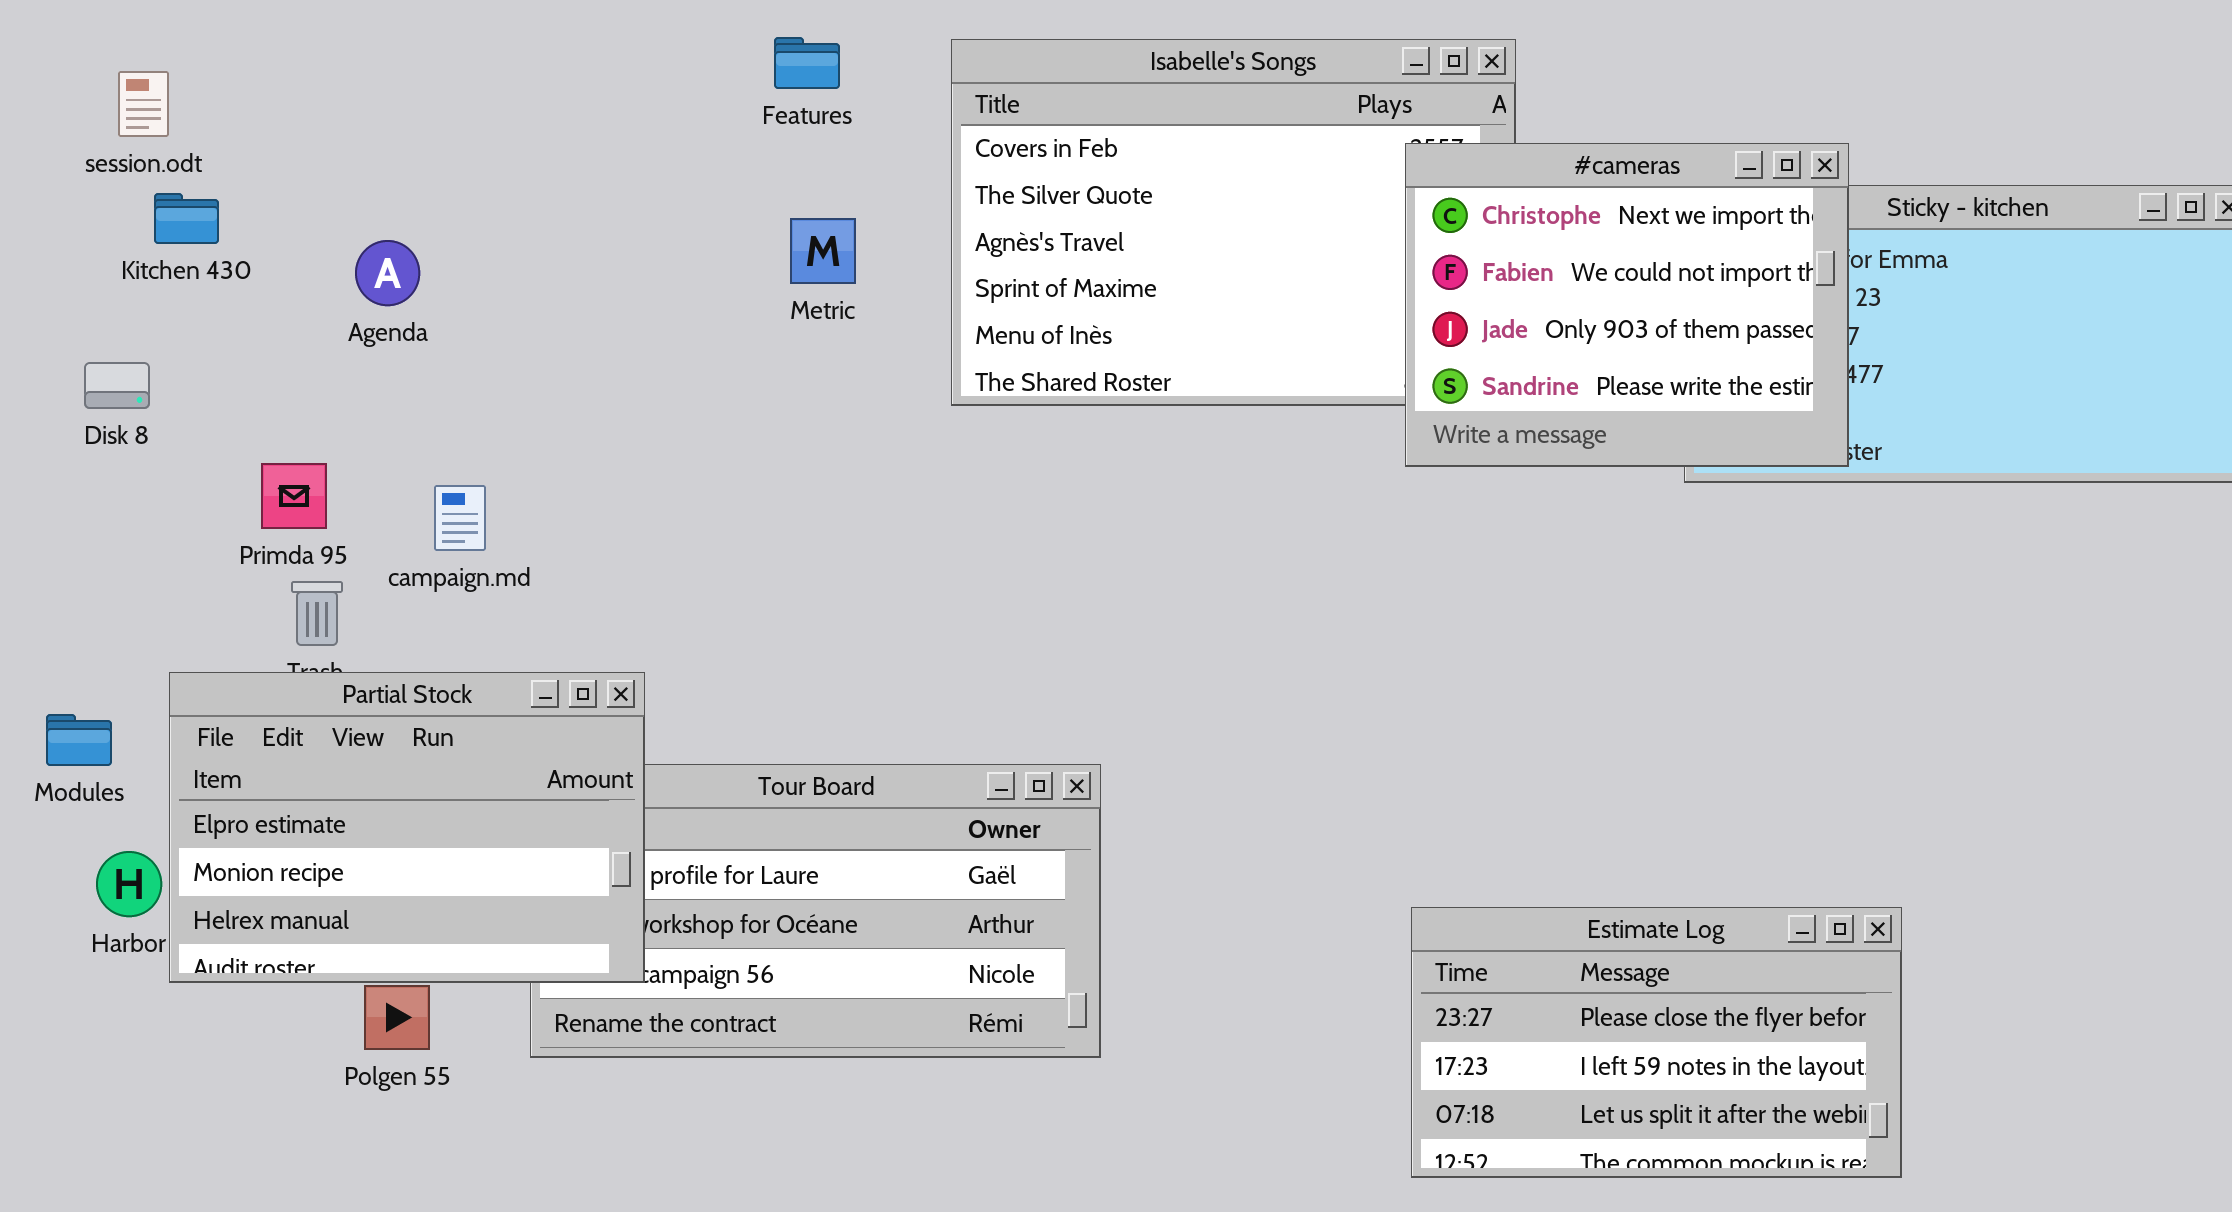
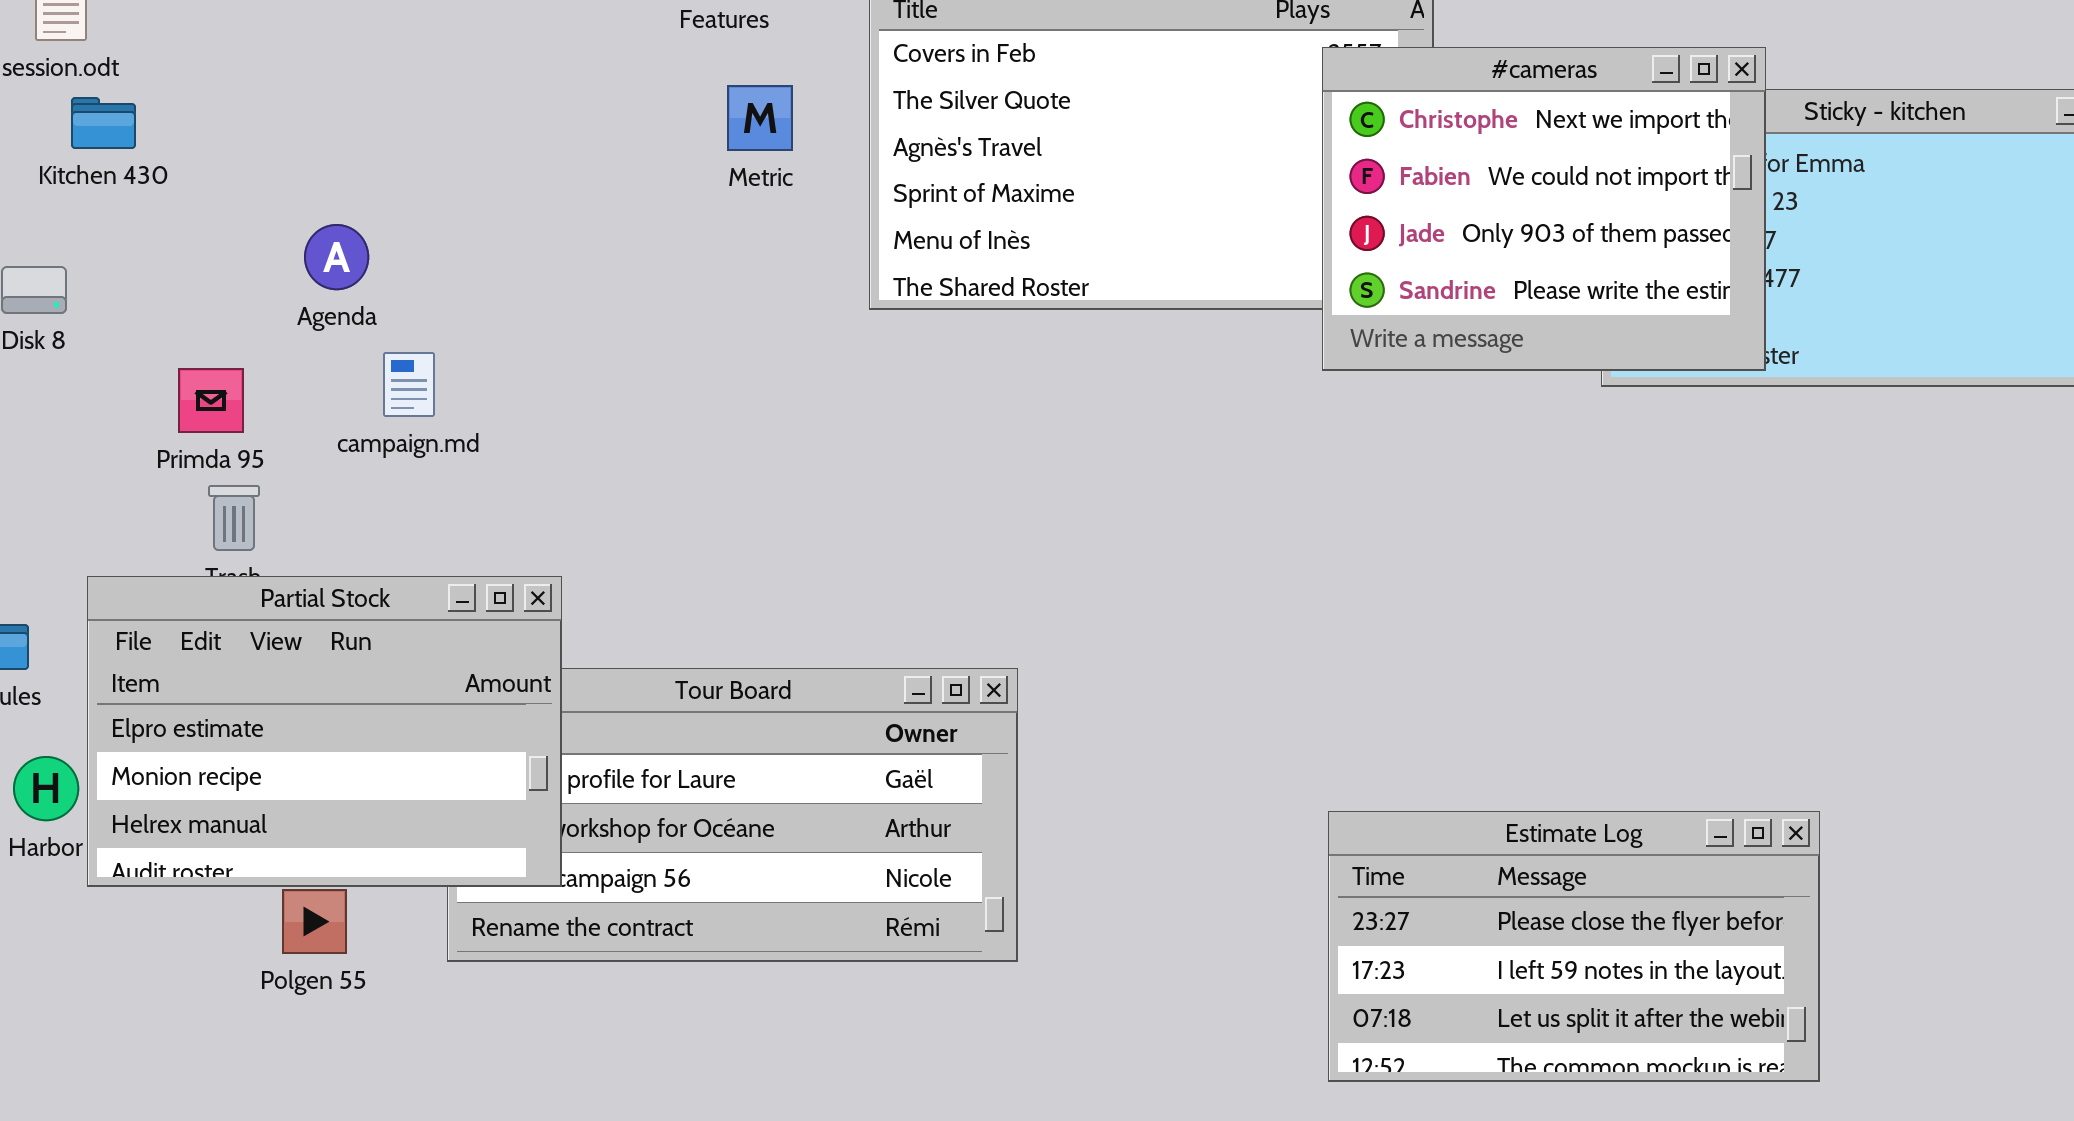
Metric: [790,218,856,284] -> [727,85,793,151], moved
Agenda: [355,240,420,306] -> [304,224,369,290], moved
campaign.md: [434,485,486,551] -> [383,352,435,417], moved

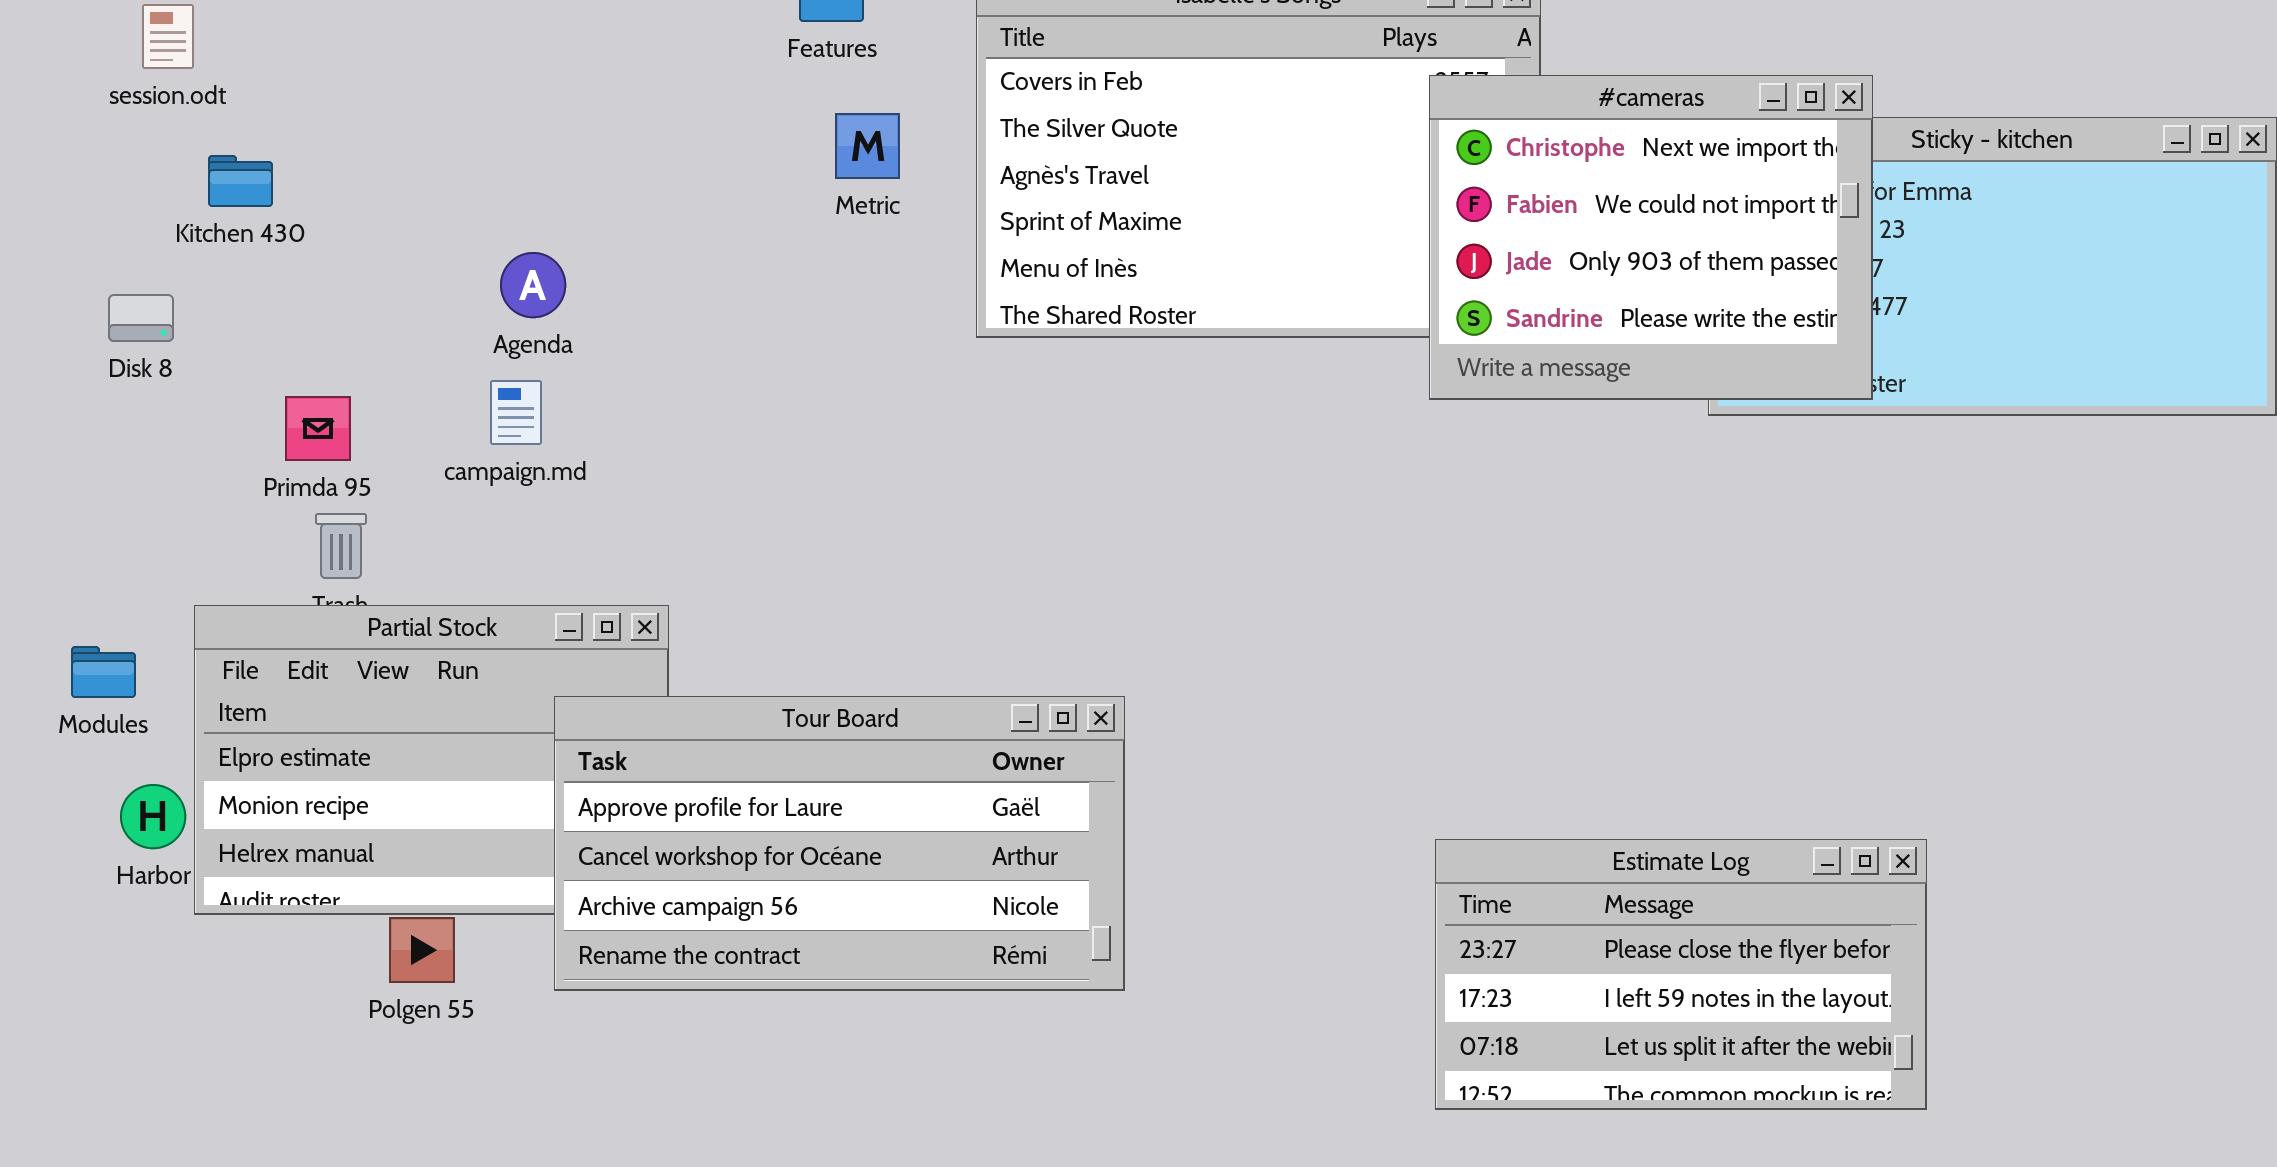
Kitchen 430: [71,97,136,149] -> [208,155,273,207], moved
Agenda: [304,224,369,290] -> [500,252,566,318], moved
Tour Board: [447,668,1018,962] -> [554,696,1125,991], raised

